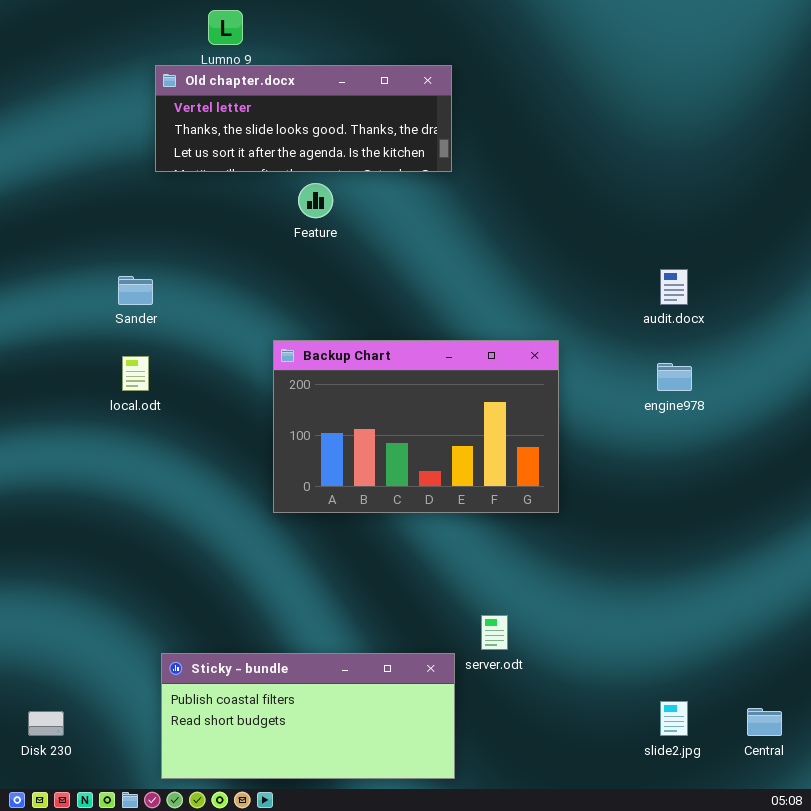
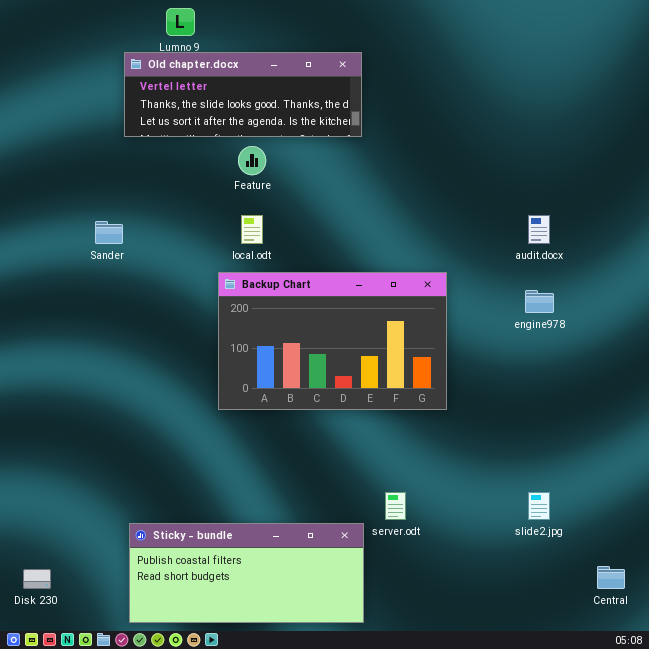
local.odt: [122,356,149,391] -> [241,215,263,244], moved
slide2.jpg: [660,701,688,736] -> [528,492,550,520], moved

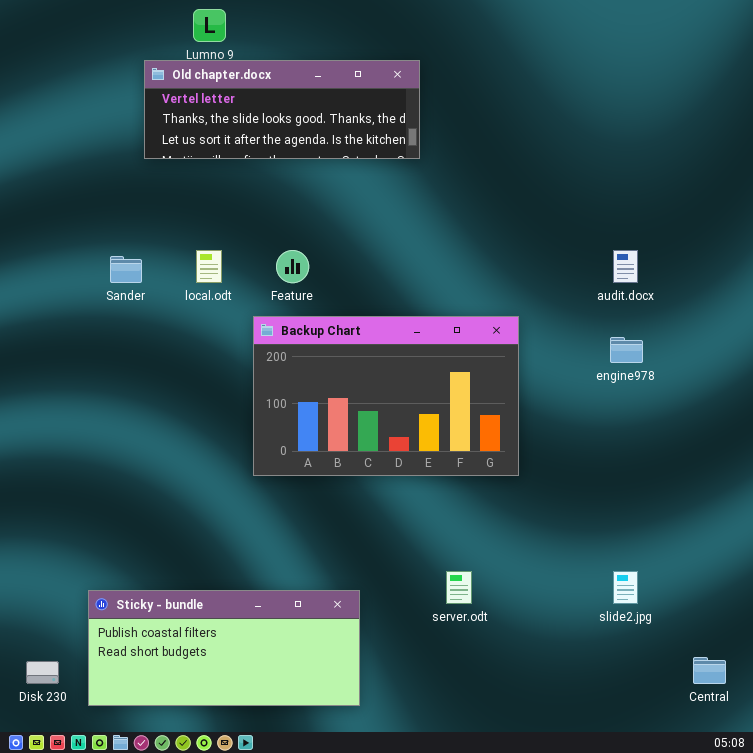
Feature: [238,146,266,175] -> [276,250,309,283], moved
local.odt: [241,215,263,244] -> [196,250,222,283], moved
Sticky - bundle: [129,523,364,623] -> [88,590,360,706], moved

